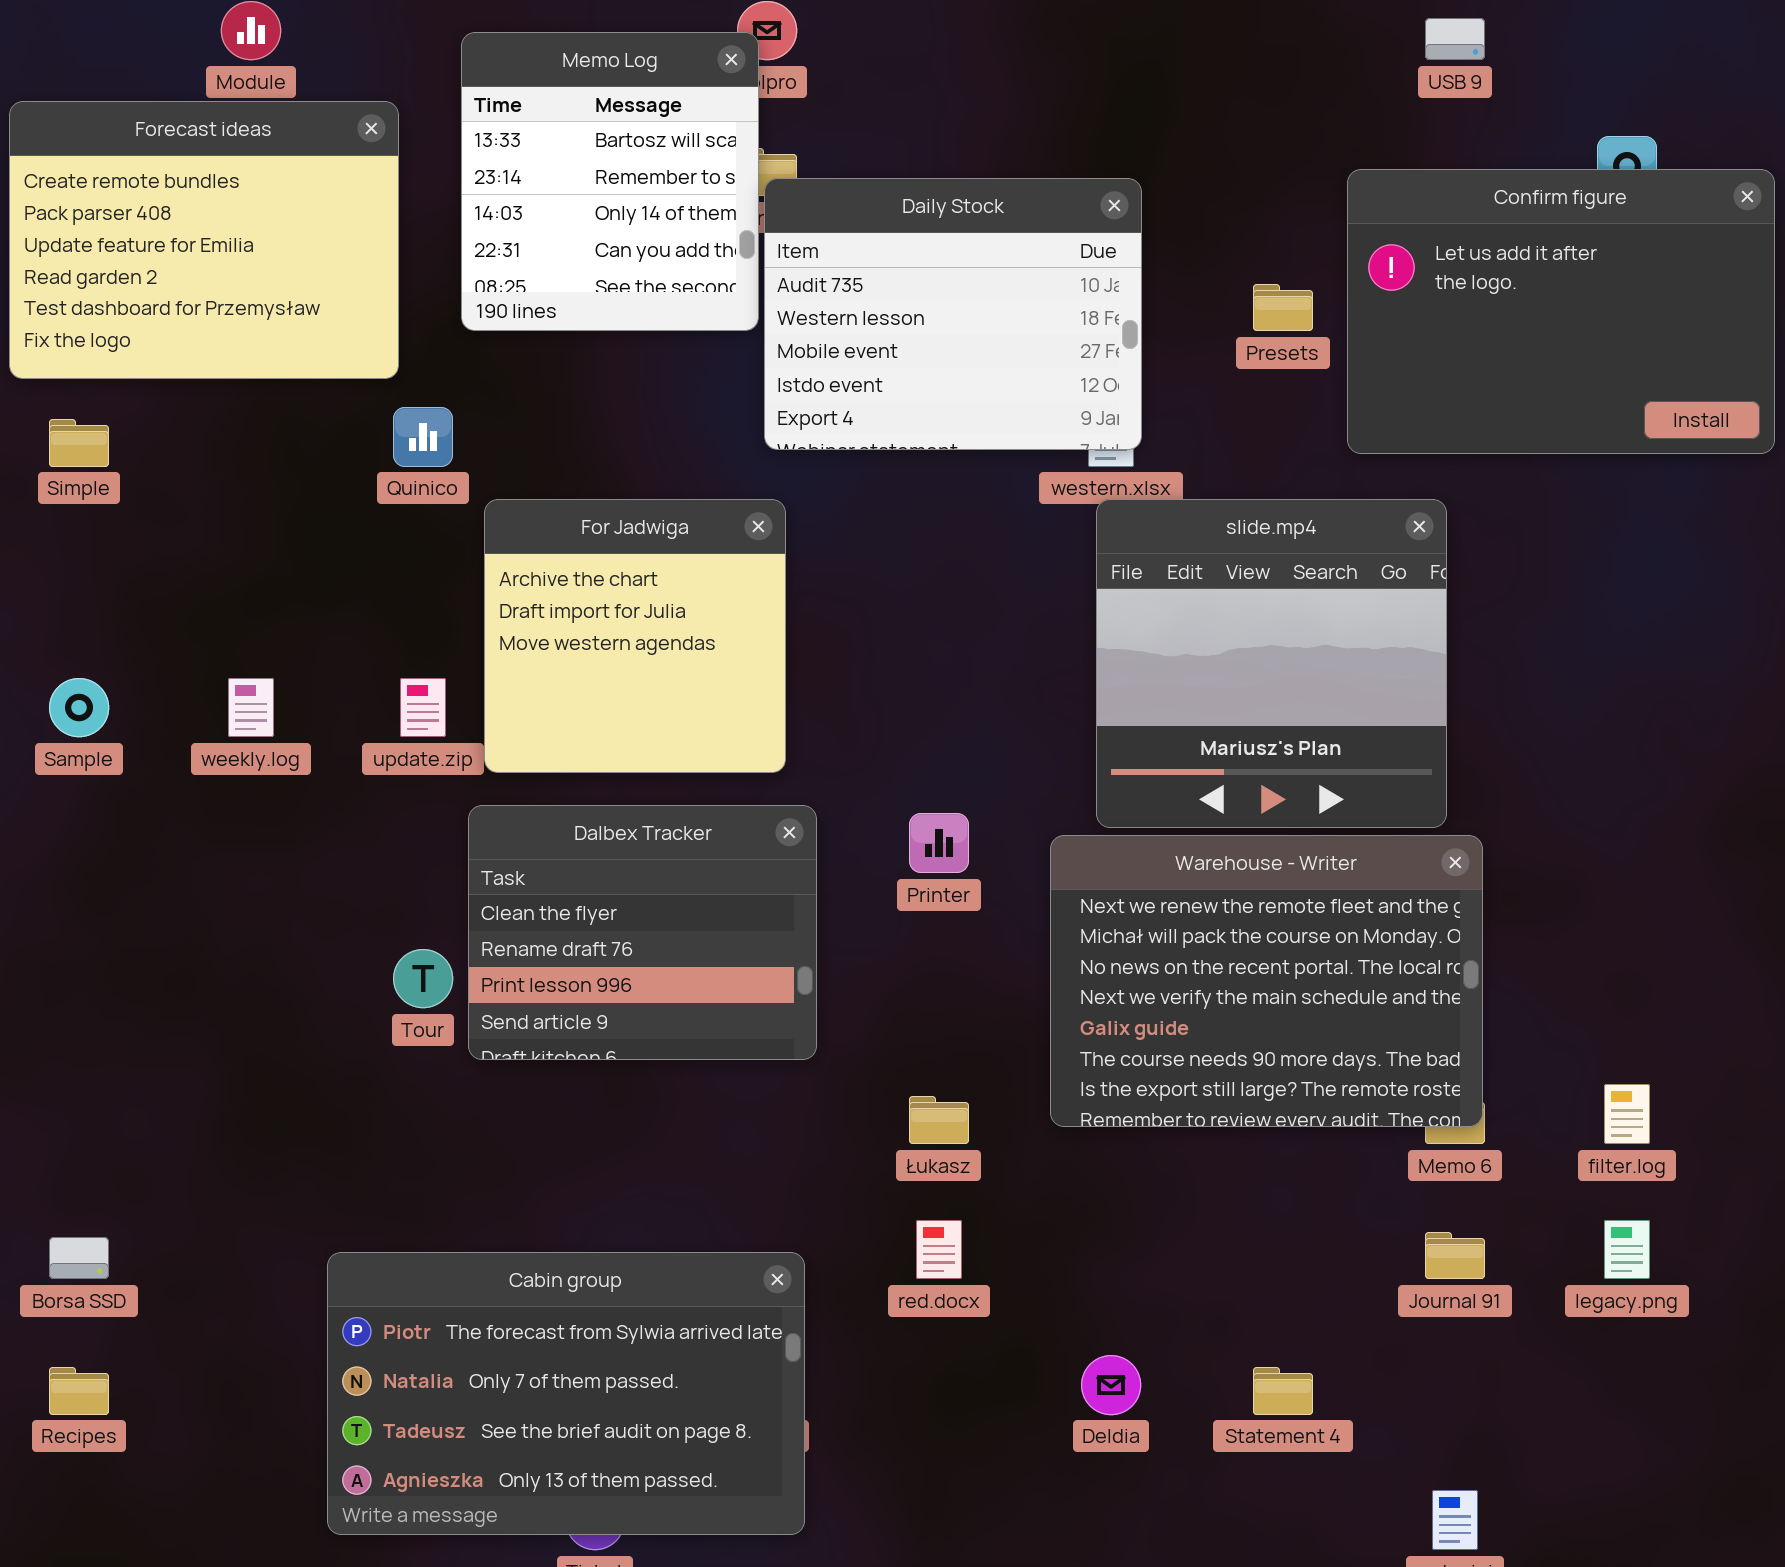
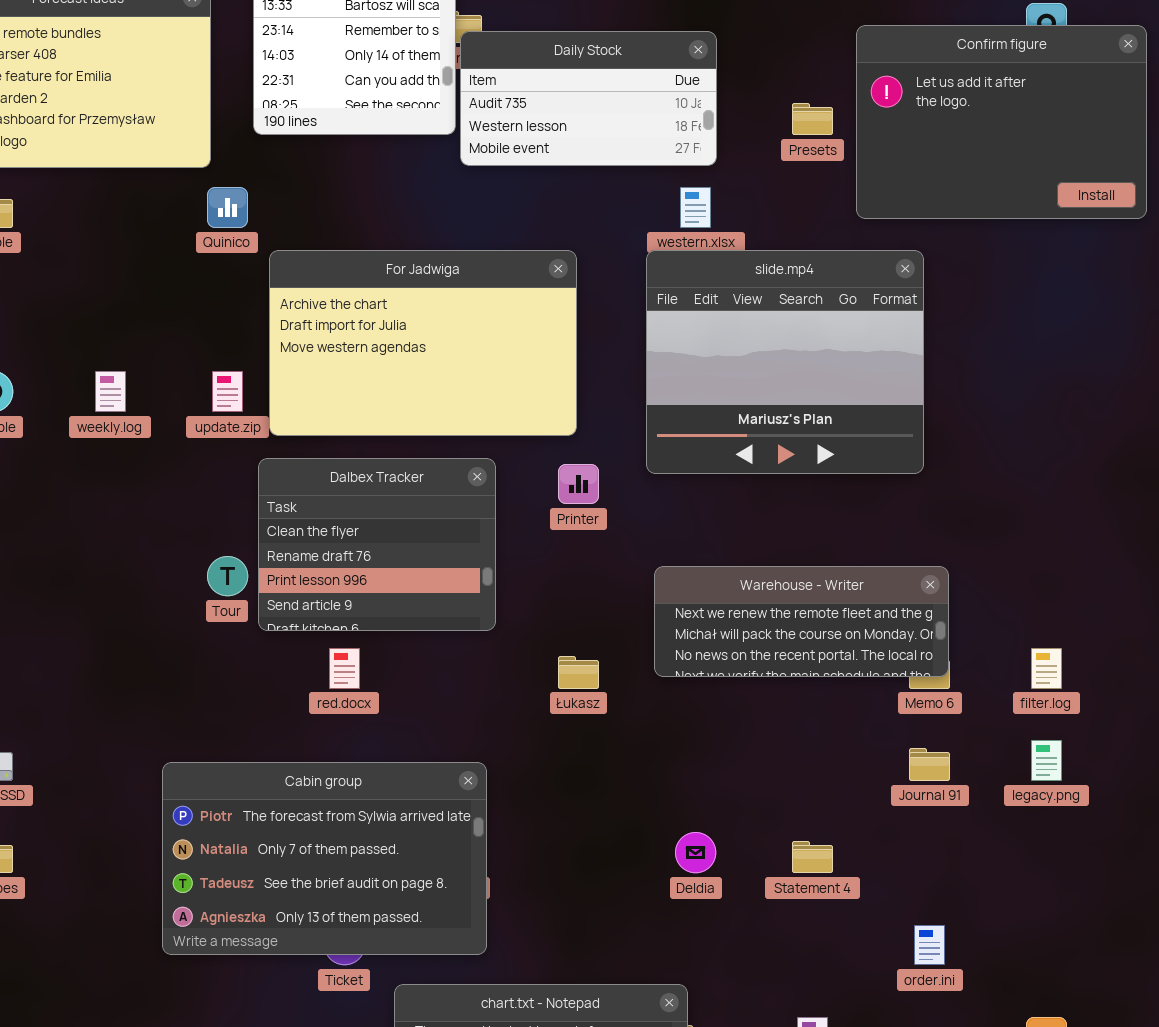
Daily Stock: [764,178,1142,450] -> [460,31,717,166], resized
For Jadwiga: [484,499,786,773] -> [269,250,577,436], resized
slide.mp4: [1096,499,1447,828] -> [646,250,924,474], resized
Warehouse - Writer: [1050,835,1483,1127] -> [654,566,949,677], resized
red.docx: [916,1220,962,1279] -> [329,648,360,689], moved

